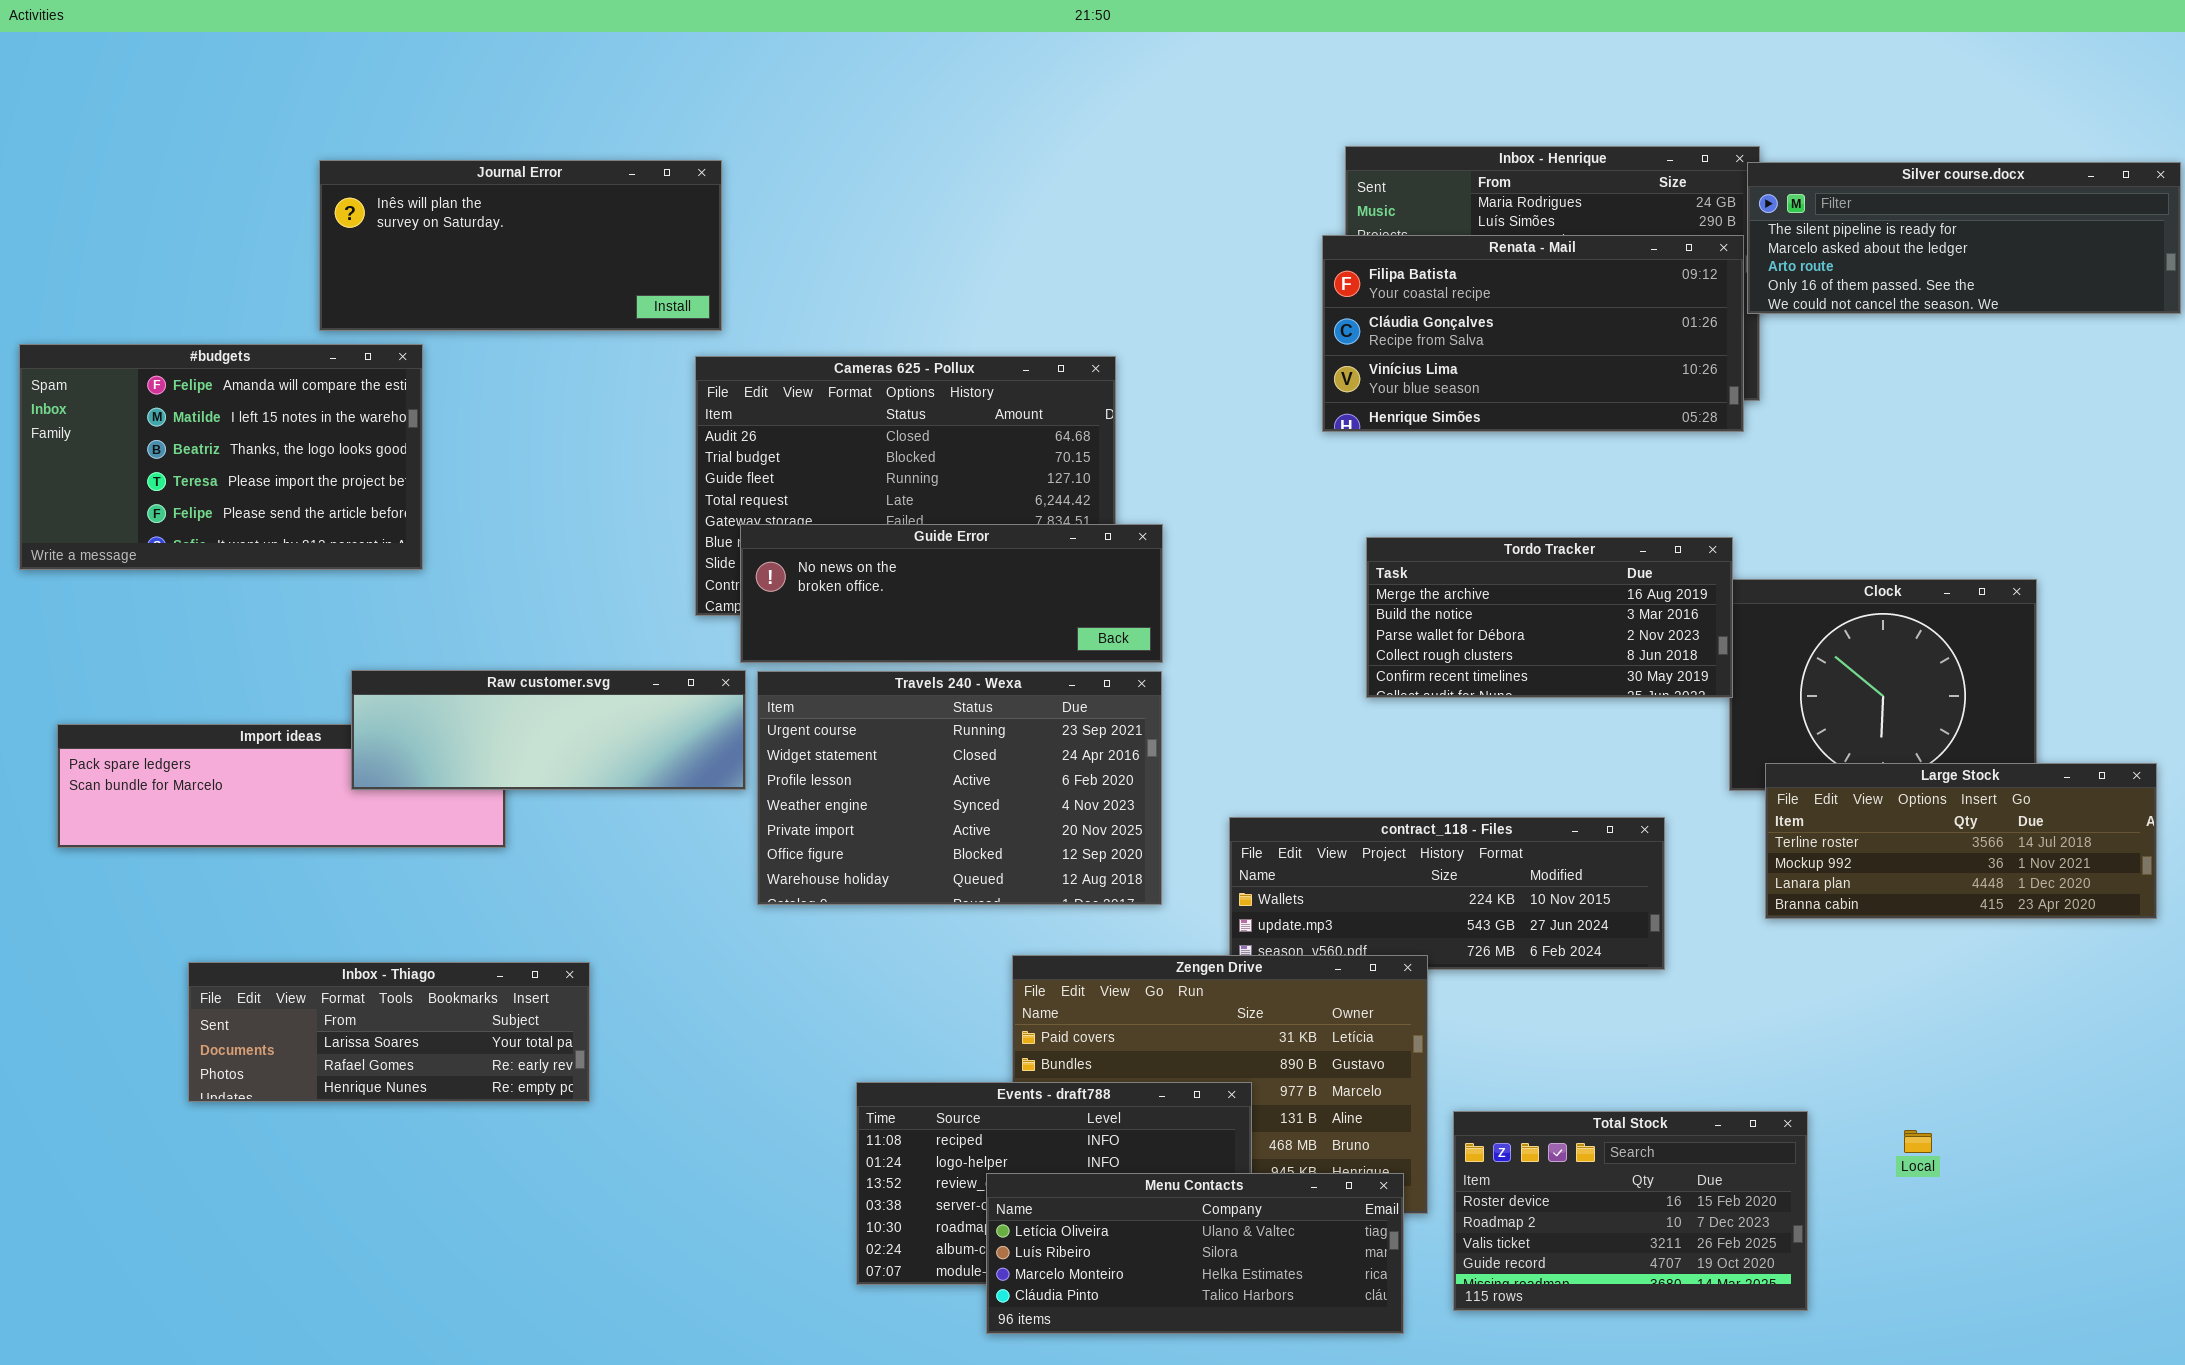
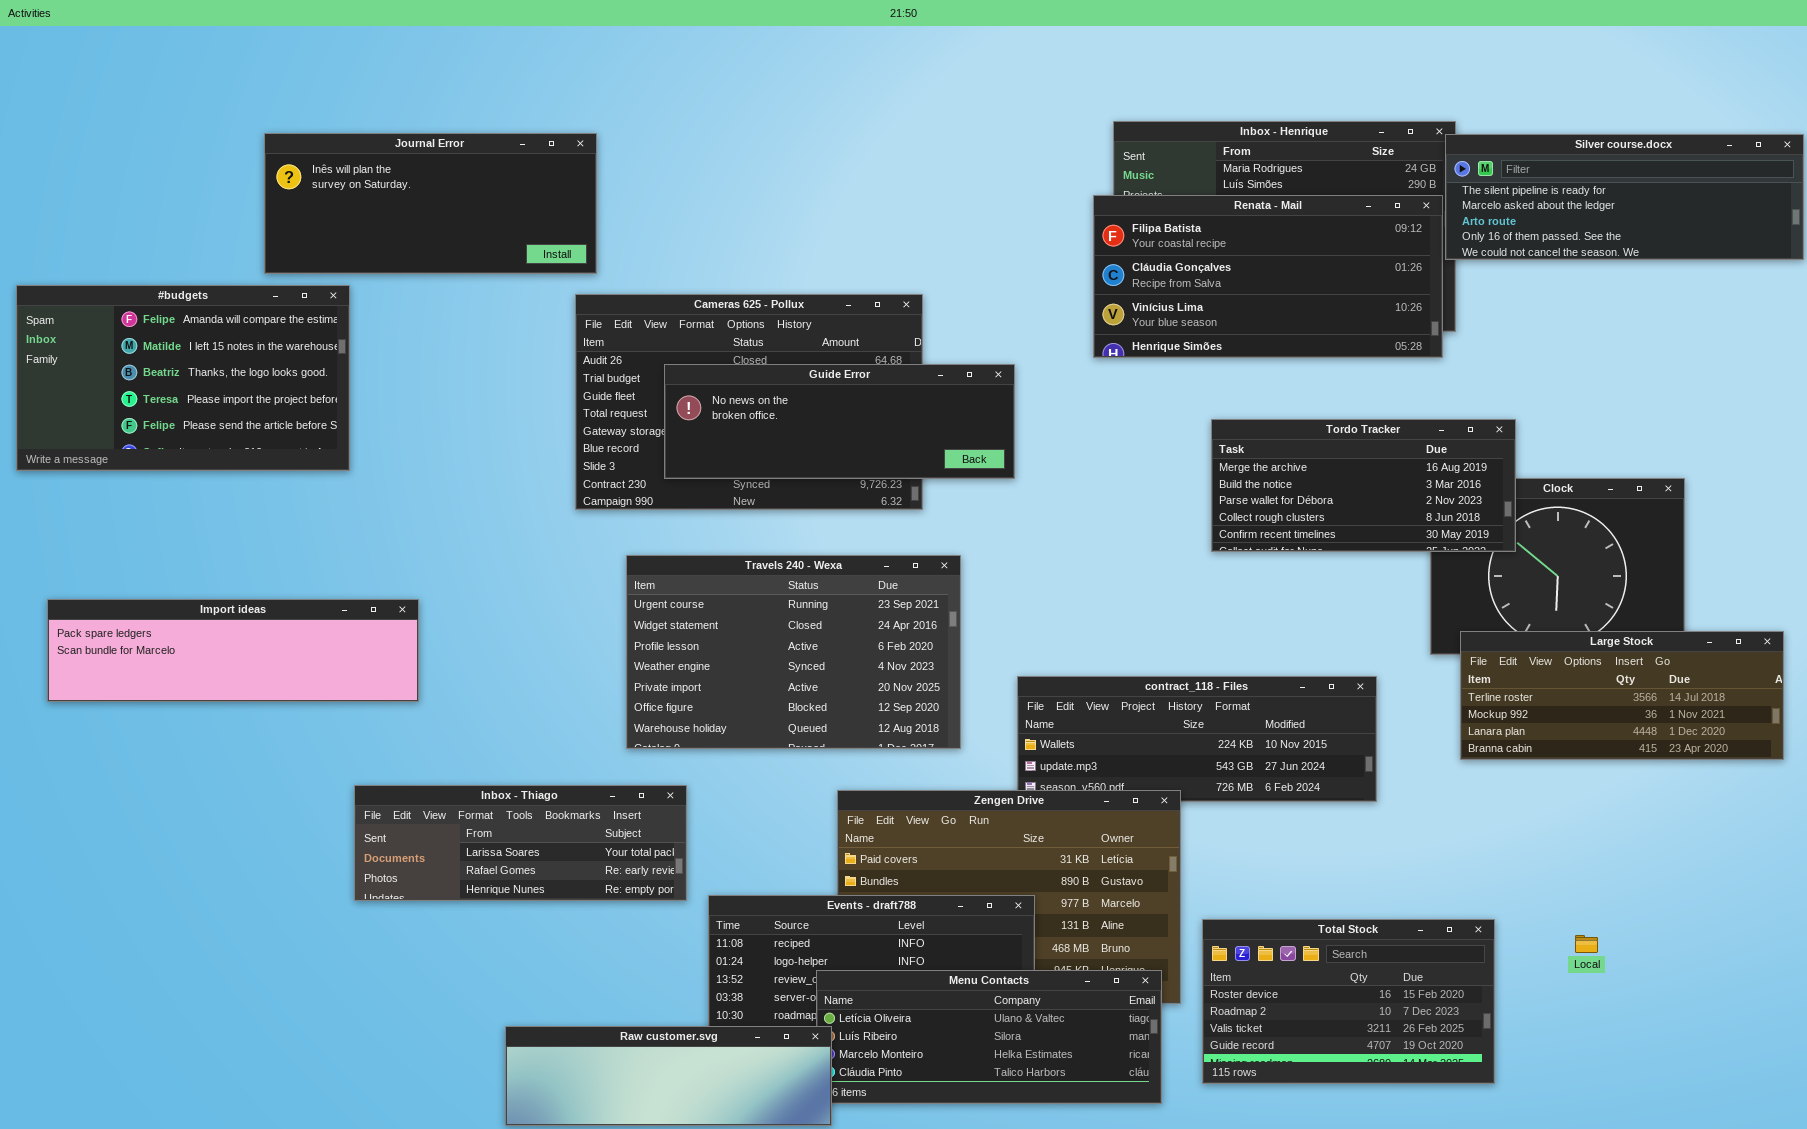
Guide Error: [740,524,1163,663] -> [664,364,1015,479], moved
Tordo Tracker: [1366,537,1733,698] -> [1211,419,1516,552], moved
Raw customer.svg: [351,670,746,790] -> [505,1026,832,1126], moved
Inbox - Thiago: [188,962,590,1102] -> [354,785,687,901], moved

